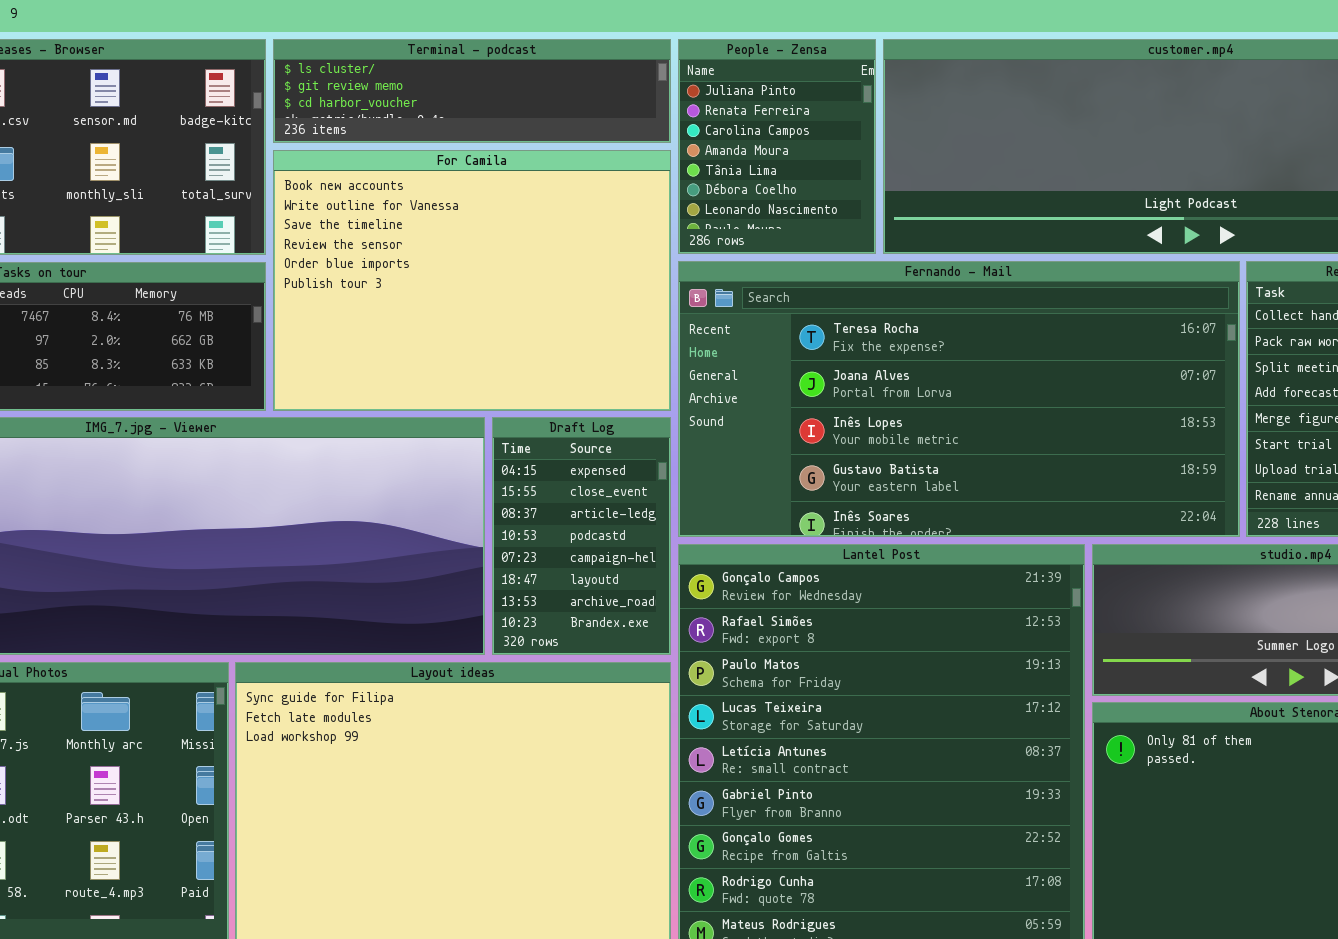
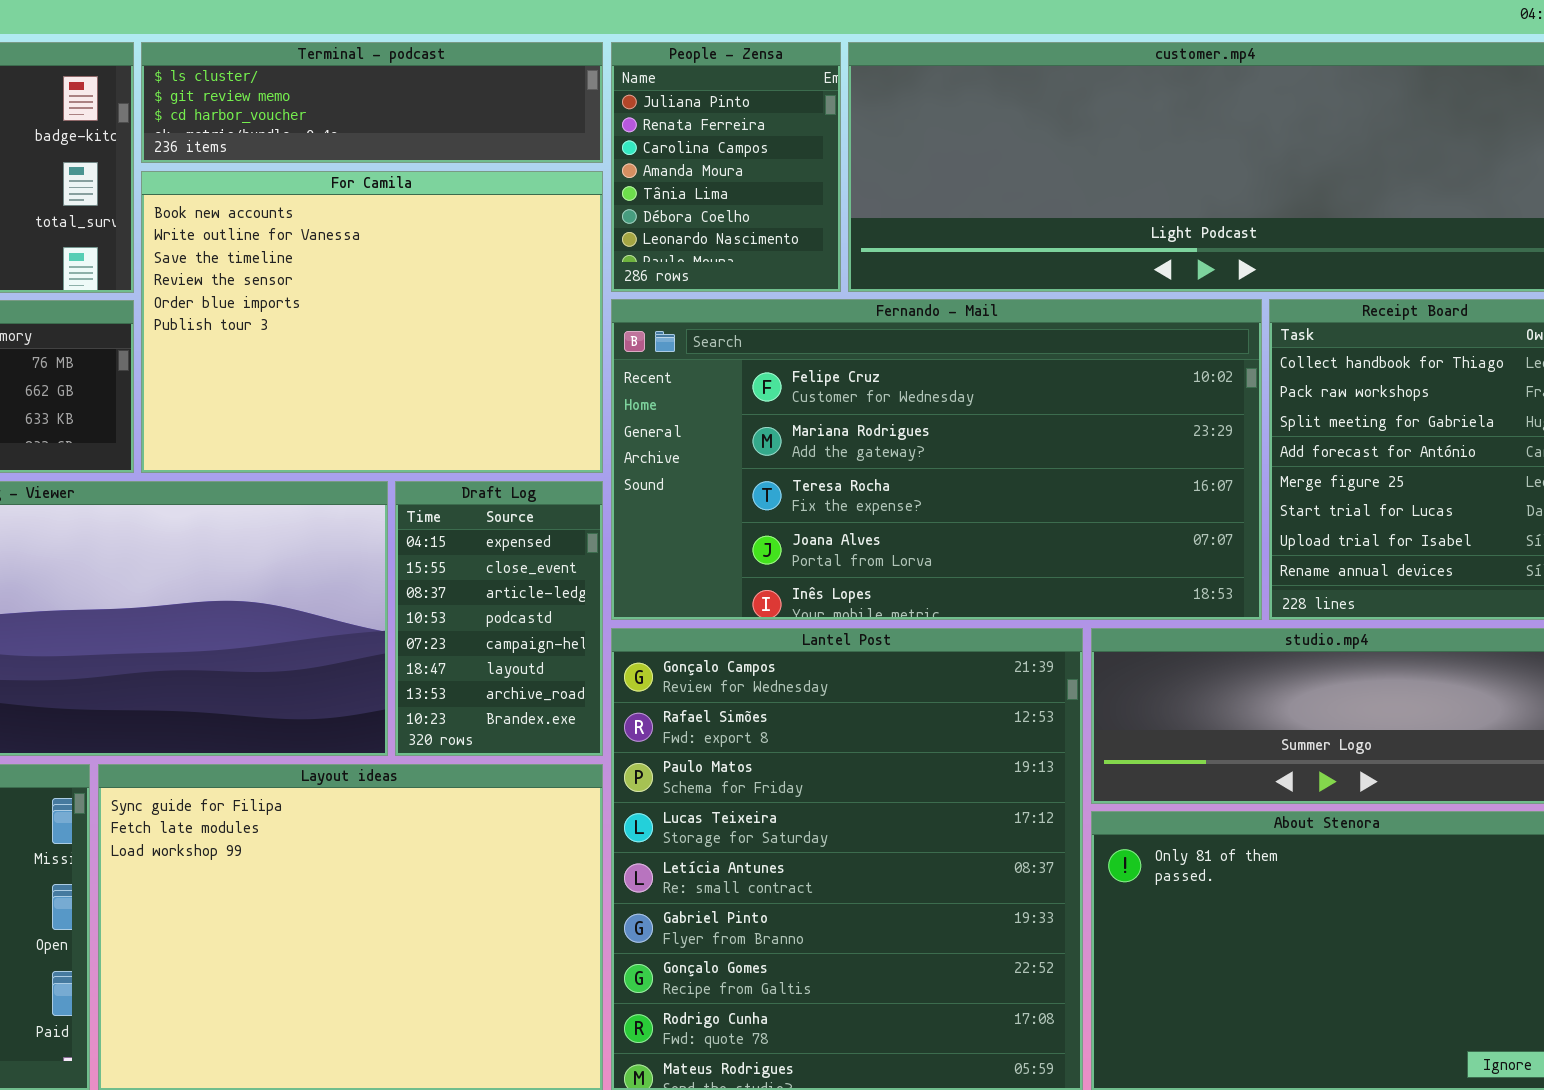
Fernando - Mail: [678,261,1240,537] -> [611,299,1262,620], scrolled up 2 rows

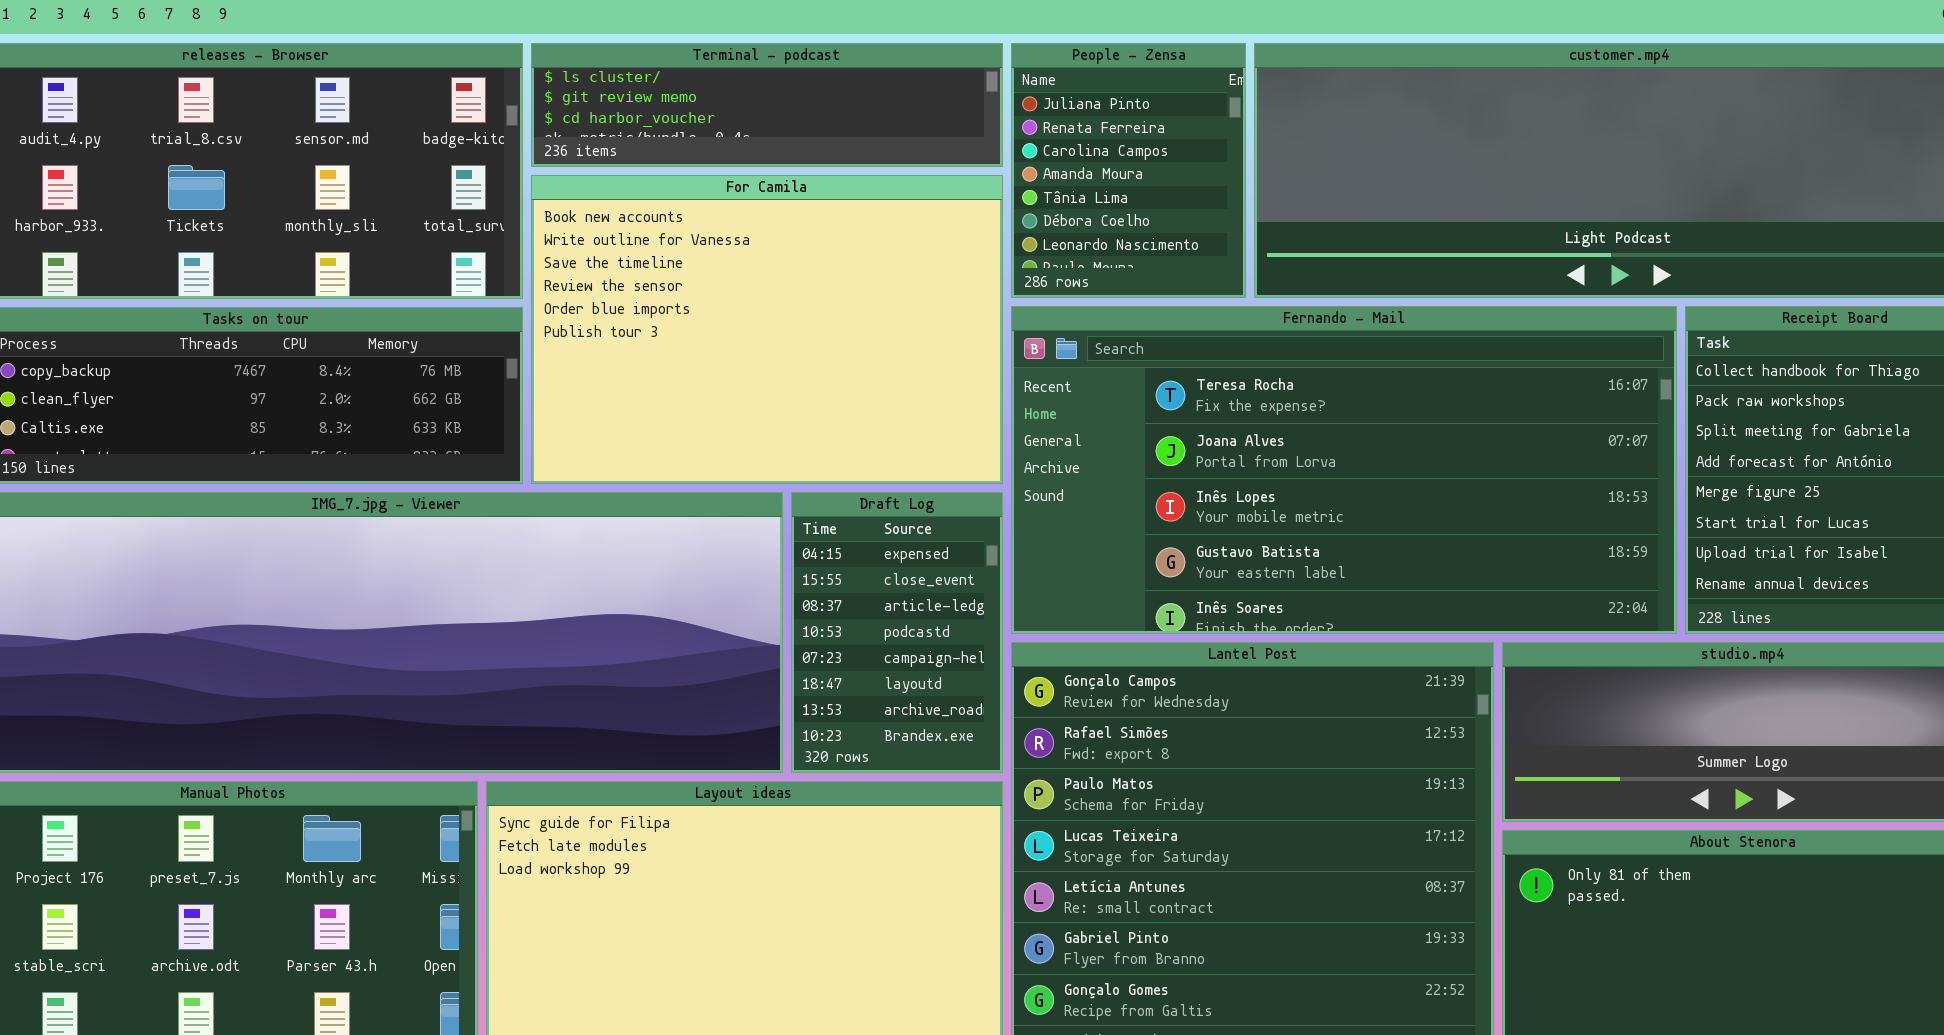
Fernando - Mail: [611,299,1262,620] -> [1011,306,1677,634], scrolled down 2 rows

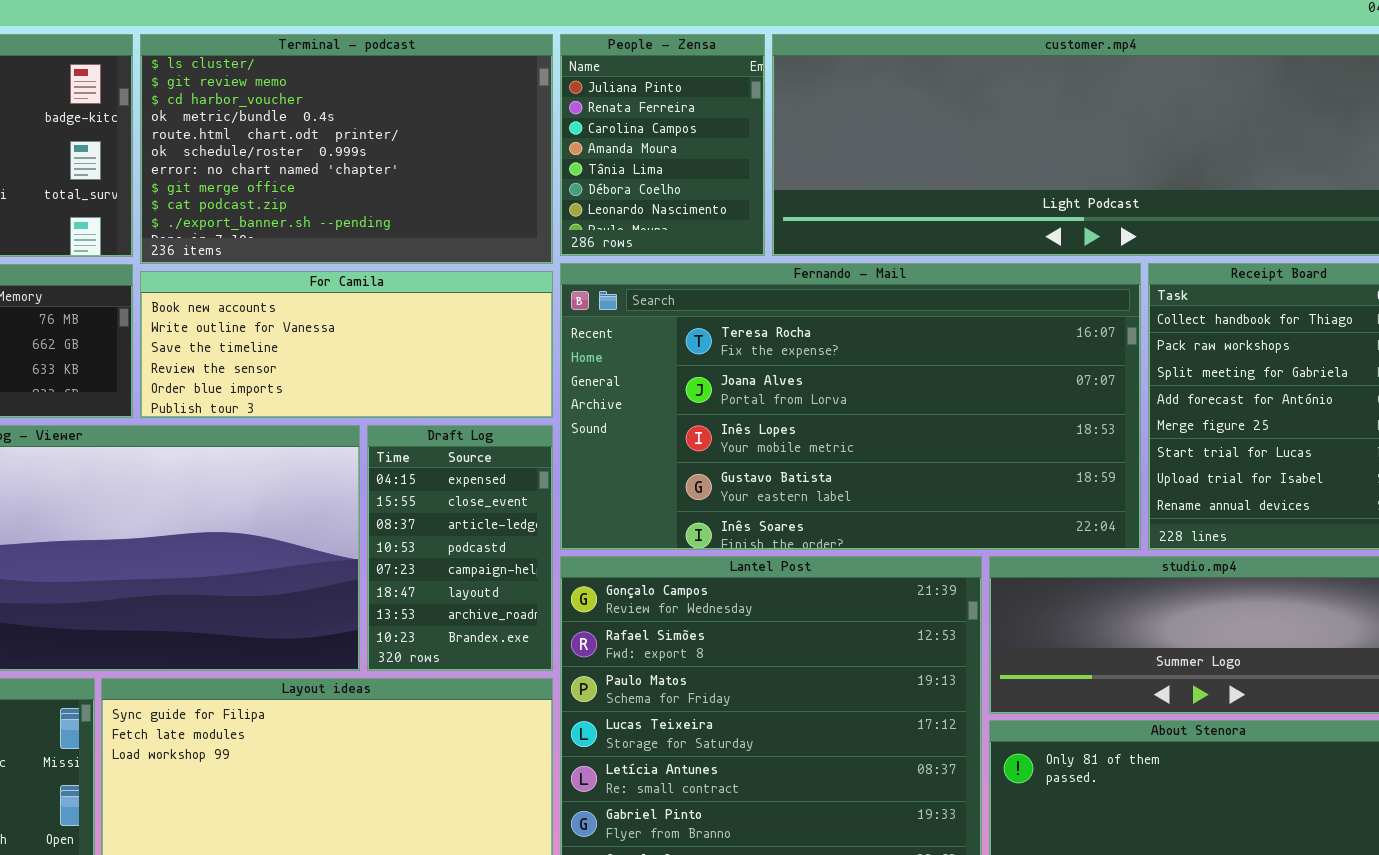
Terminal - podcast: [531,43,1003,167] -> [140,34,553,264], resized
For Camila: [531,175,1003,484] -> [140,271,553,418], resized

